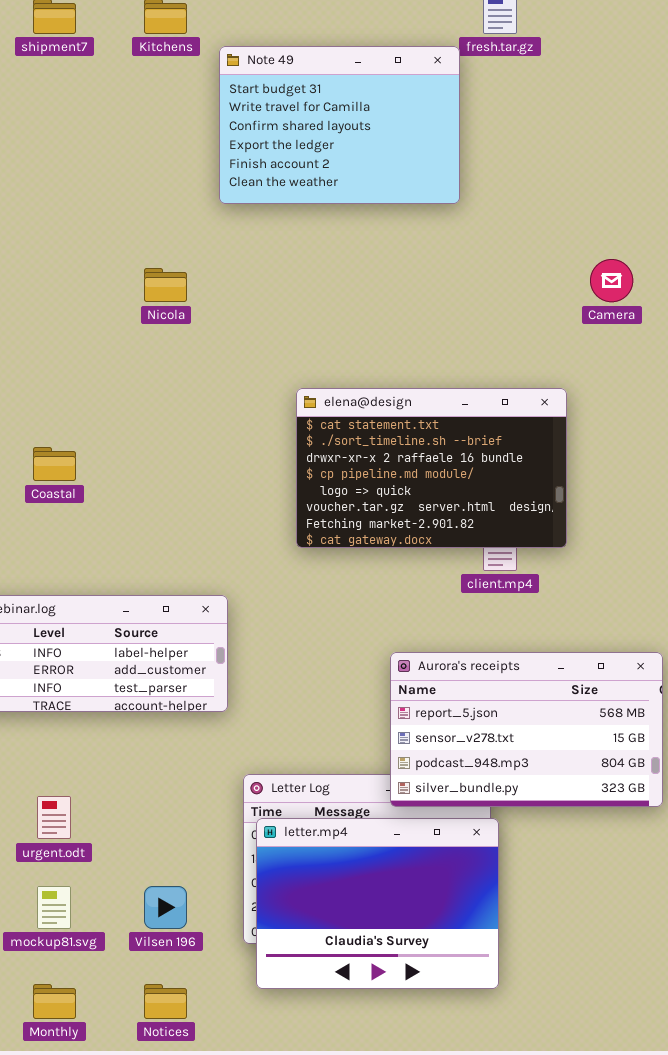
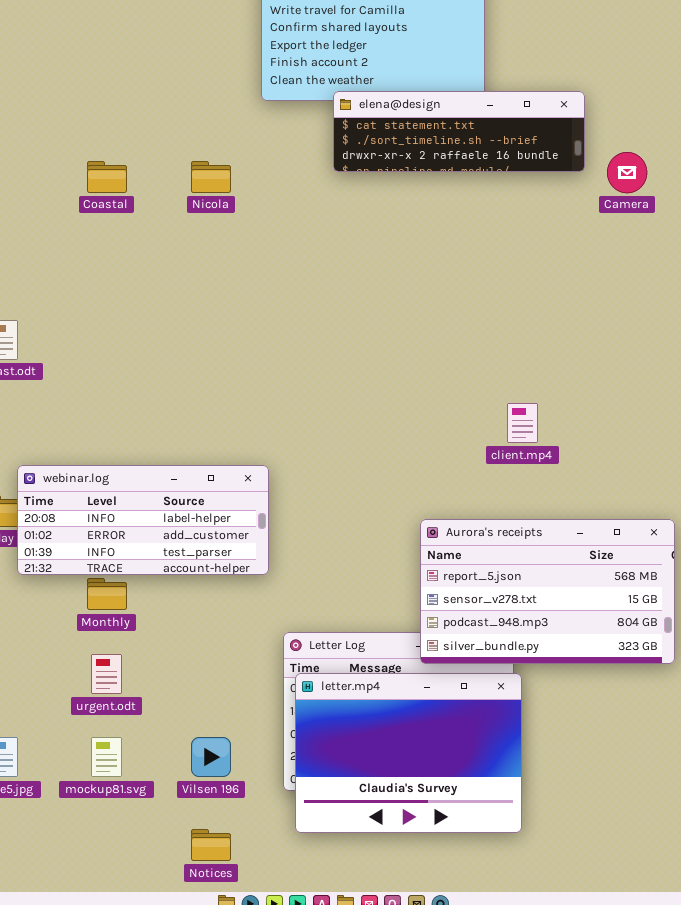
elena@design: [296,388,567,548] -> [333,91,585,172], moved, resized
Coastal: [33,447,76,481] -> [87,161,127,193], moved
Monthly: [33,984,76,1019] -> [87,578,127,610], moved

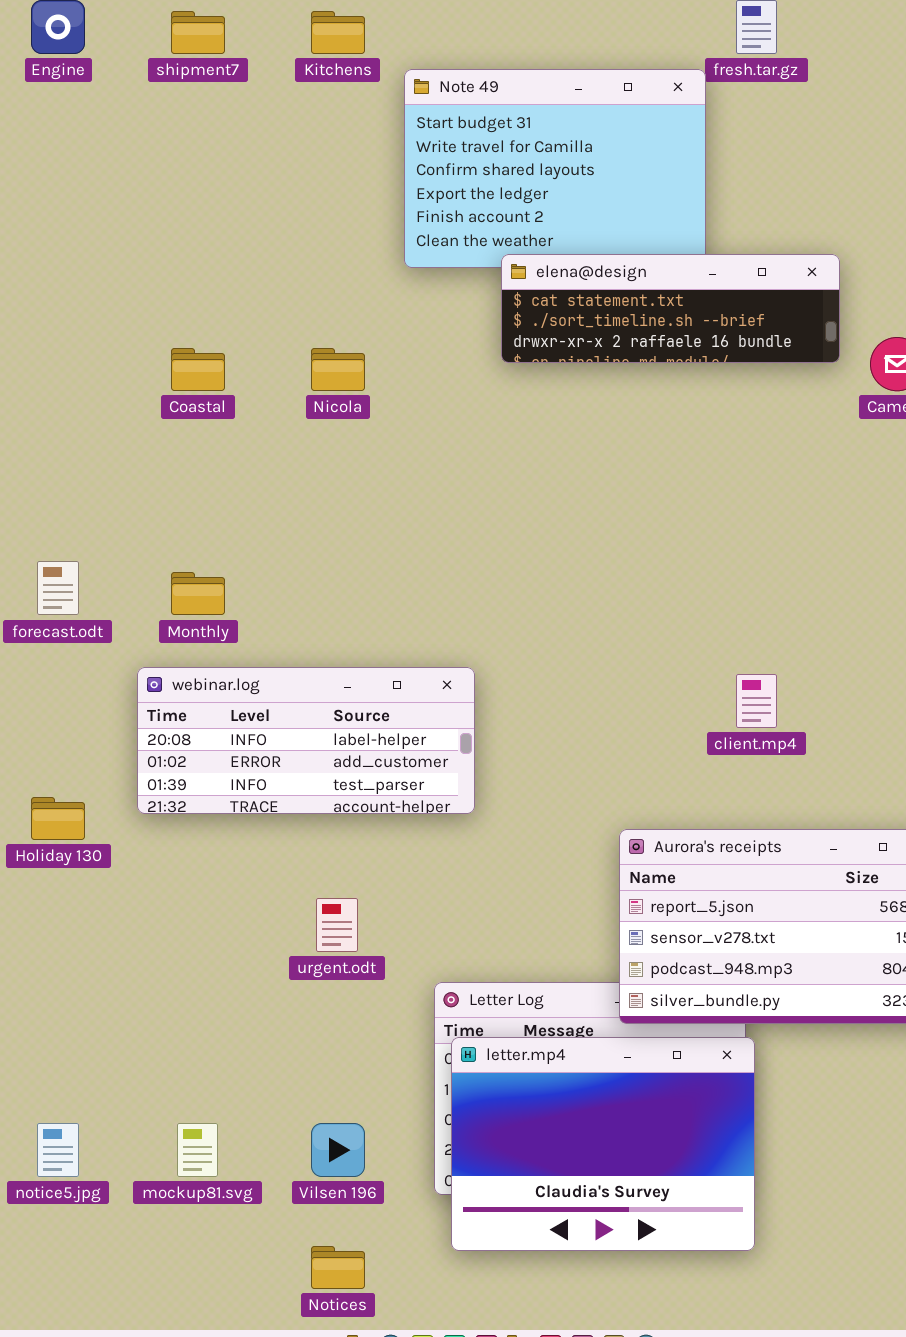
webinar.log: [17,465,269,575] -> [137,667,475,814], moved
Monthly: [87,578,127,610] -> [171,572,225,615], moved
urgent.odt: [91,654,122,694] -> [316,898,358,952], moved

